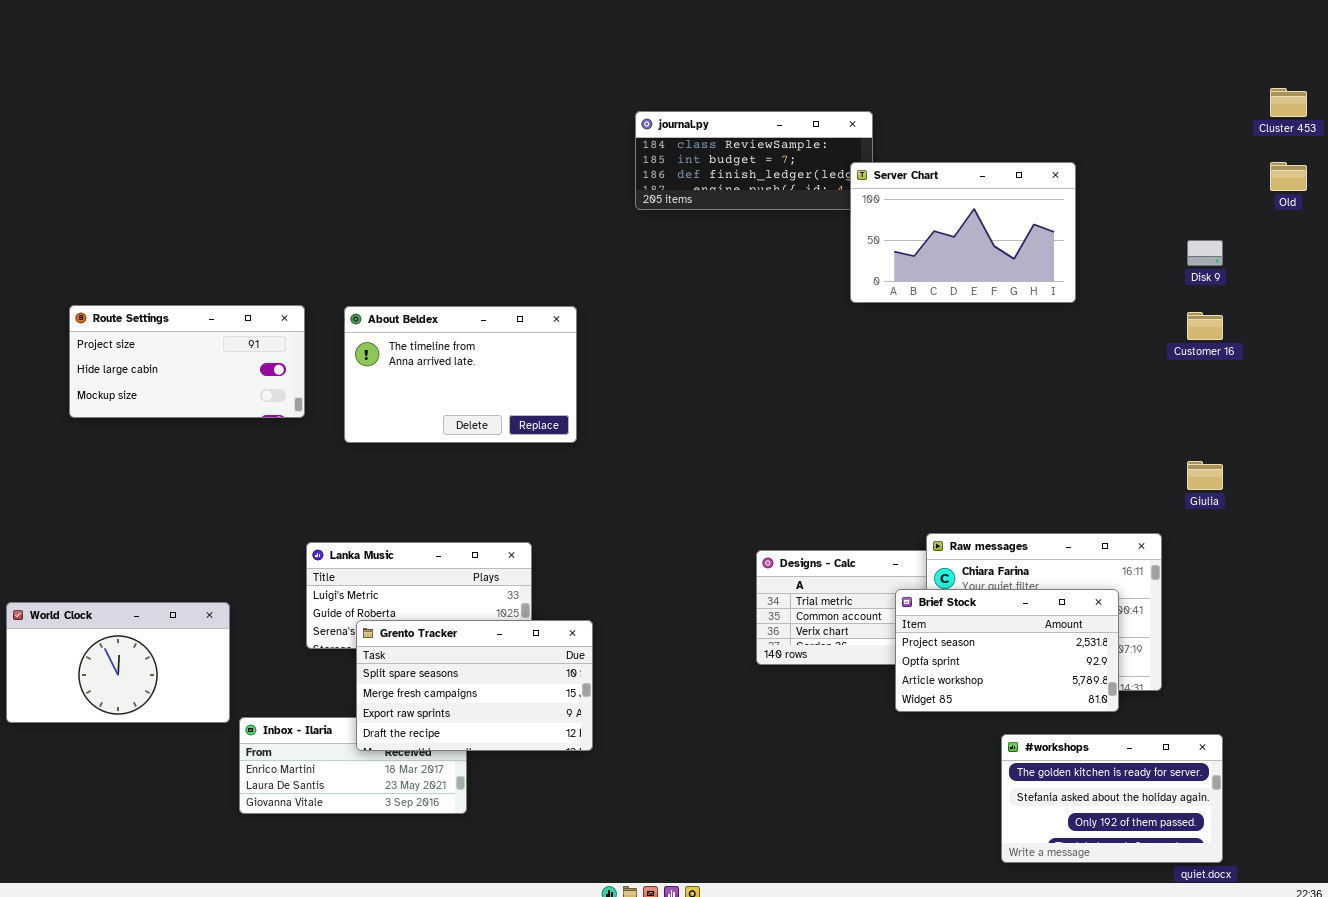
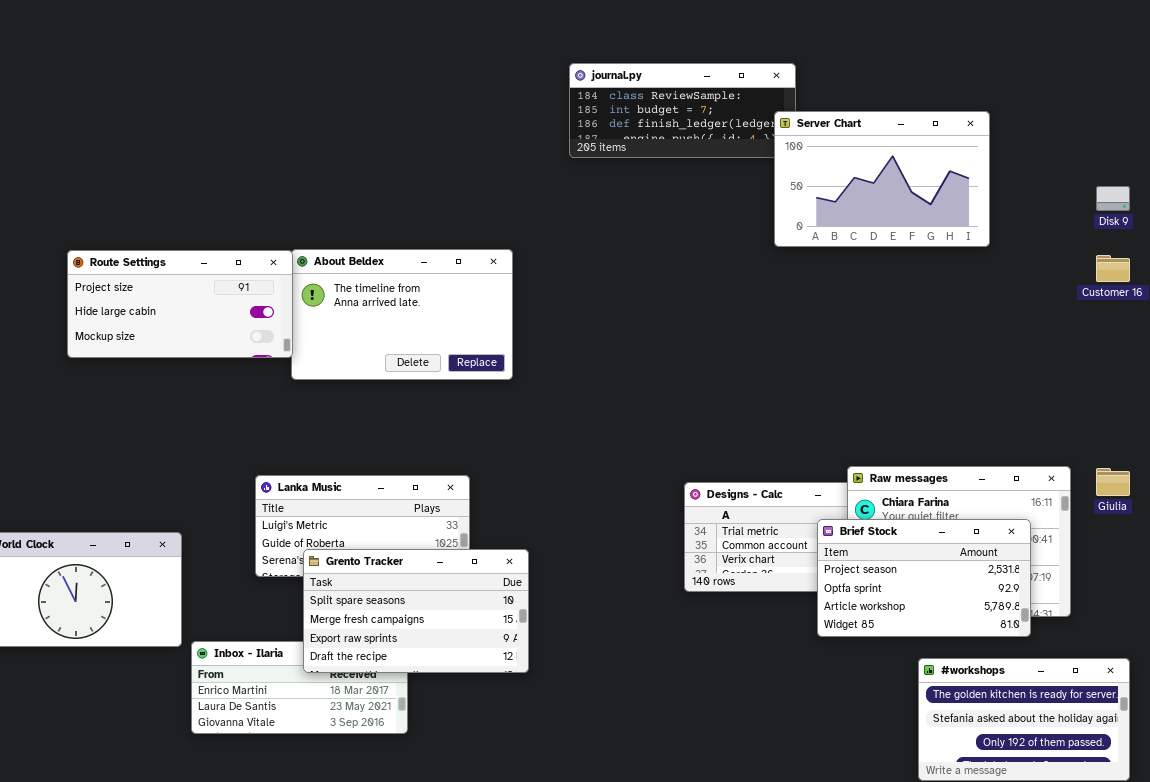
Route Settings: [69,305,305,418] -> [67,250,293,358], moved
Giulia: [1187,461,1223,490] -> [1096,468,1130,496], moved

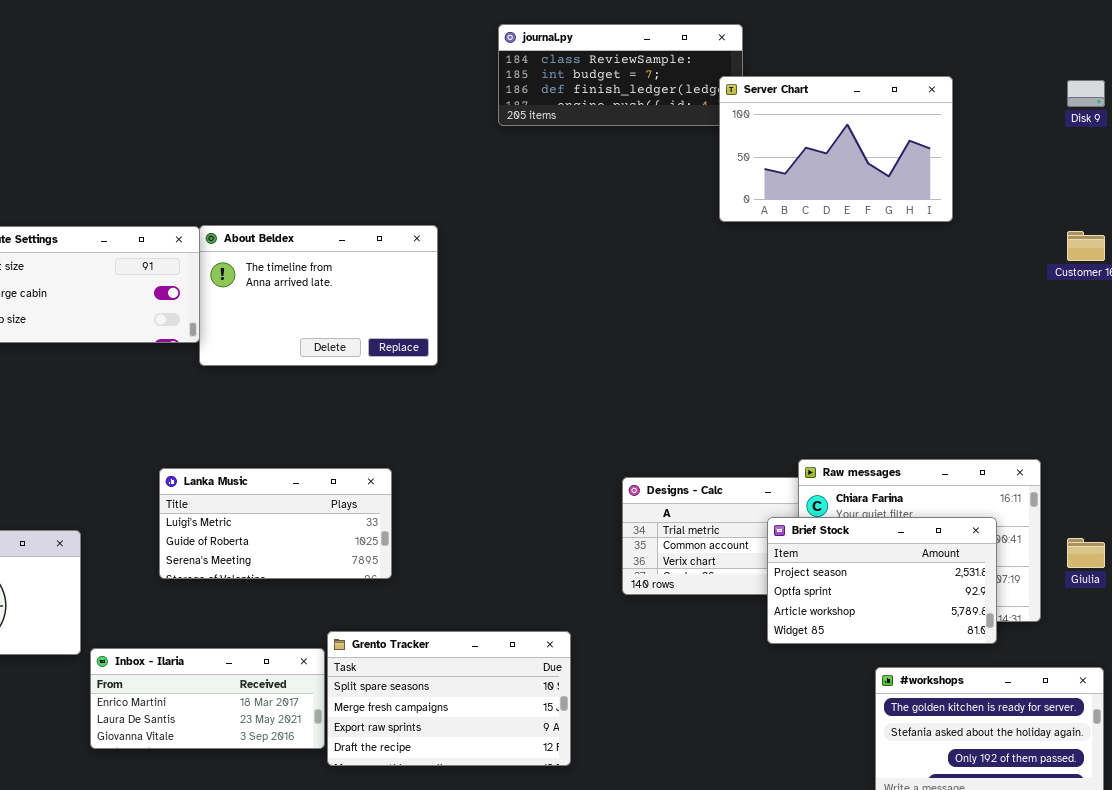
Disk 9: [1096,186,1130,211] -> [1067,80,1105,107], moved
Giulia: [1096,468,1130,496] -> [1067,538,1105,568], moved
Grento Tracker: [303,549,529,673] -> [327,631,571,766], moved

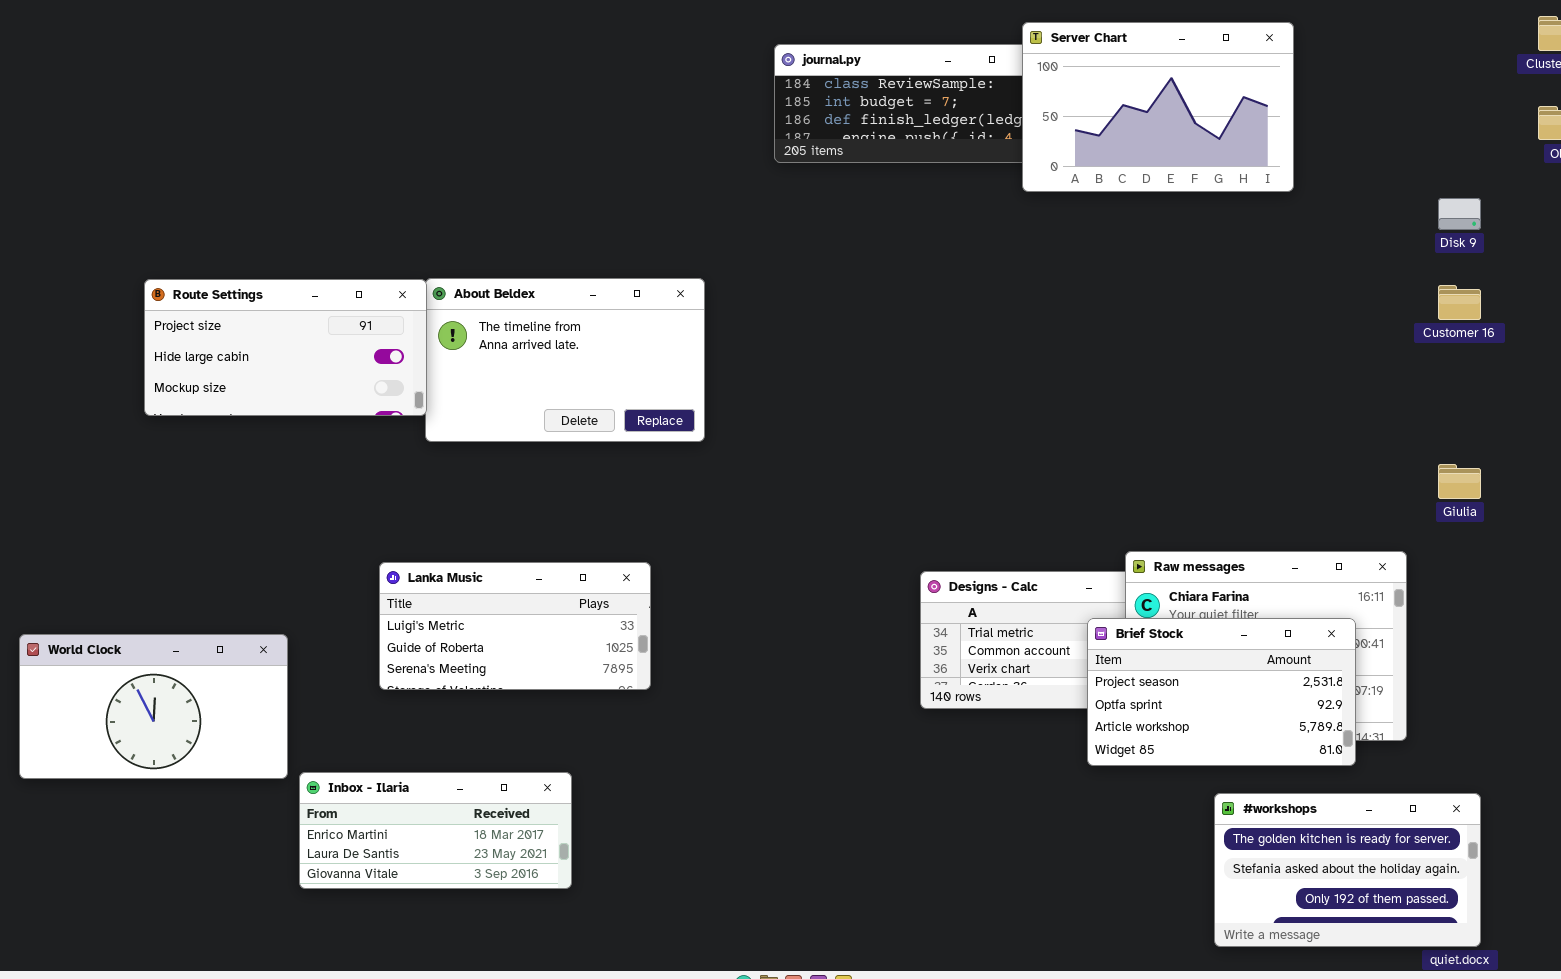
Server Chart: [719,76,953,222] -> [1022,22,1294,192], moved
Disk 9: [1067,80,1105,107] -> [1438,198,1481,230], moved
Giulia: [1067,538,1105,568] -> [1438,464,1481,499], moved
Grento Tracker: [327,631,571,766] -> none, closed

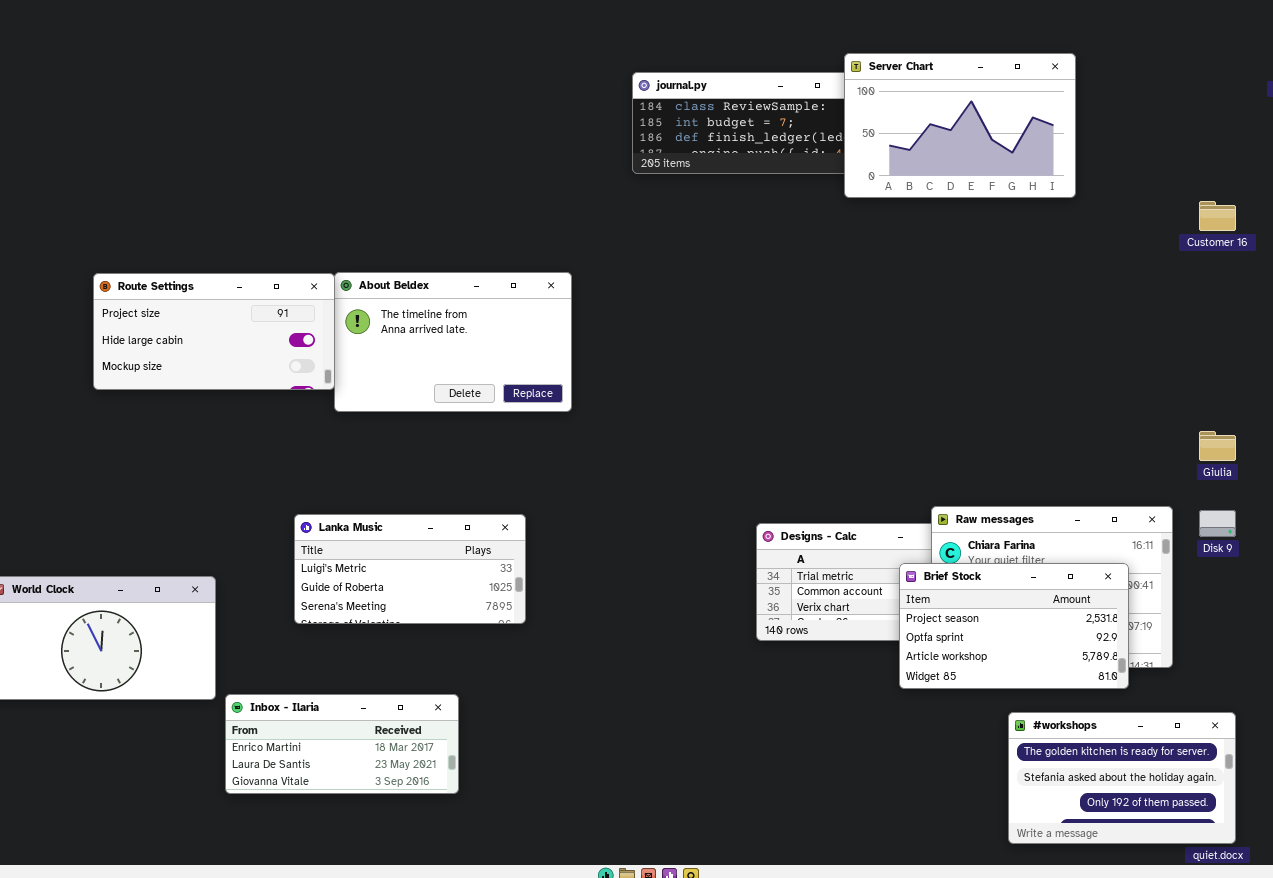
Disk 9: [1438,198,1481,230] -> [1199,510,1236,537], moved
Customer 16: [1438,285,1481,320] -> [1199,201,1236,231], moved

